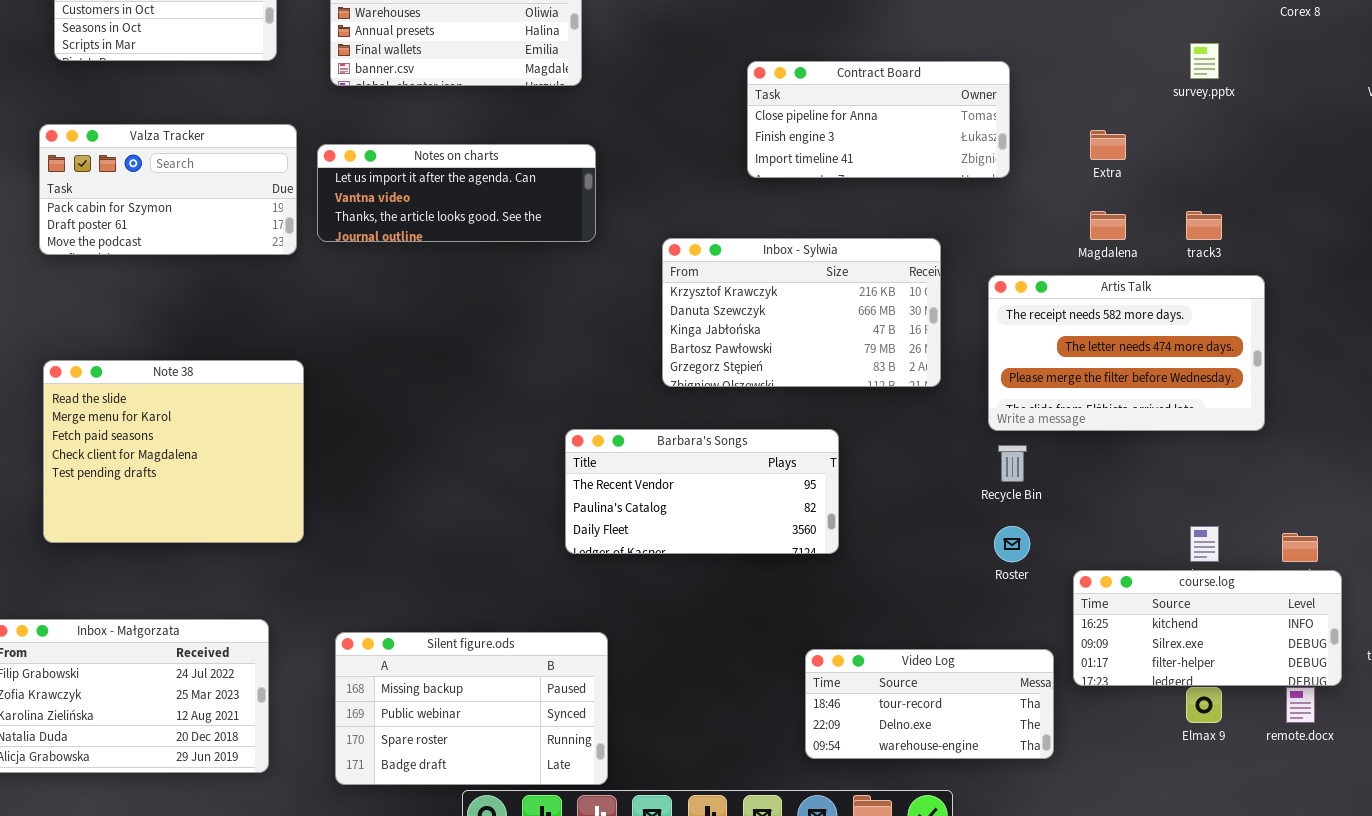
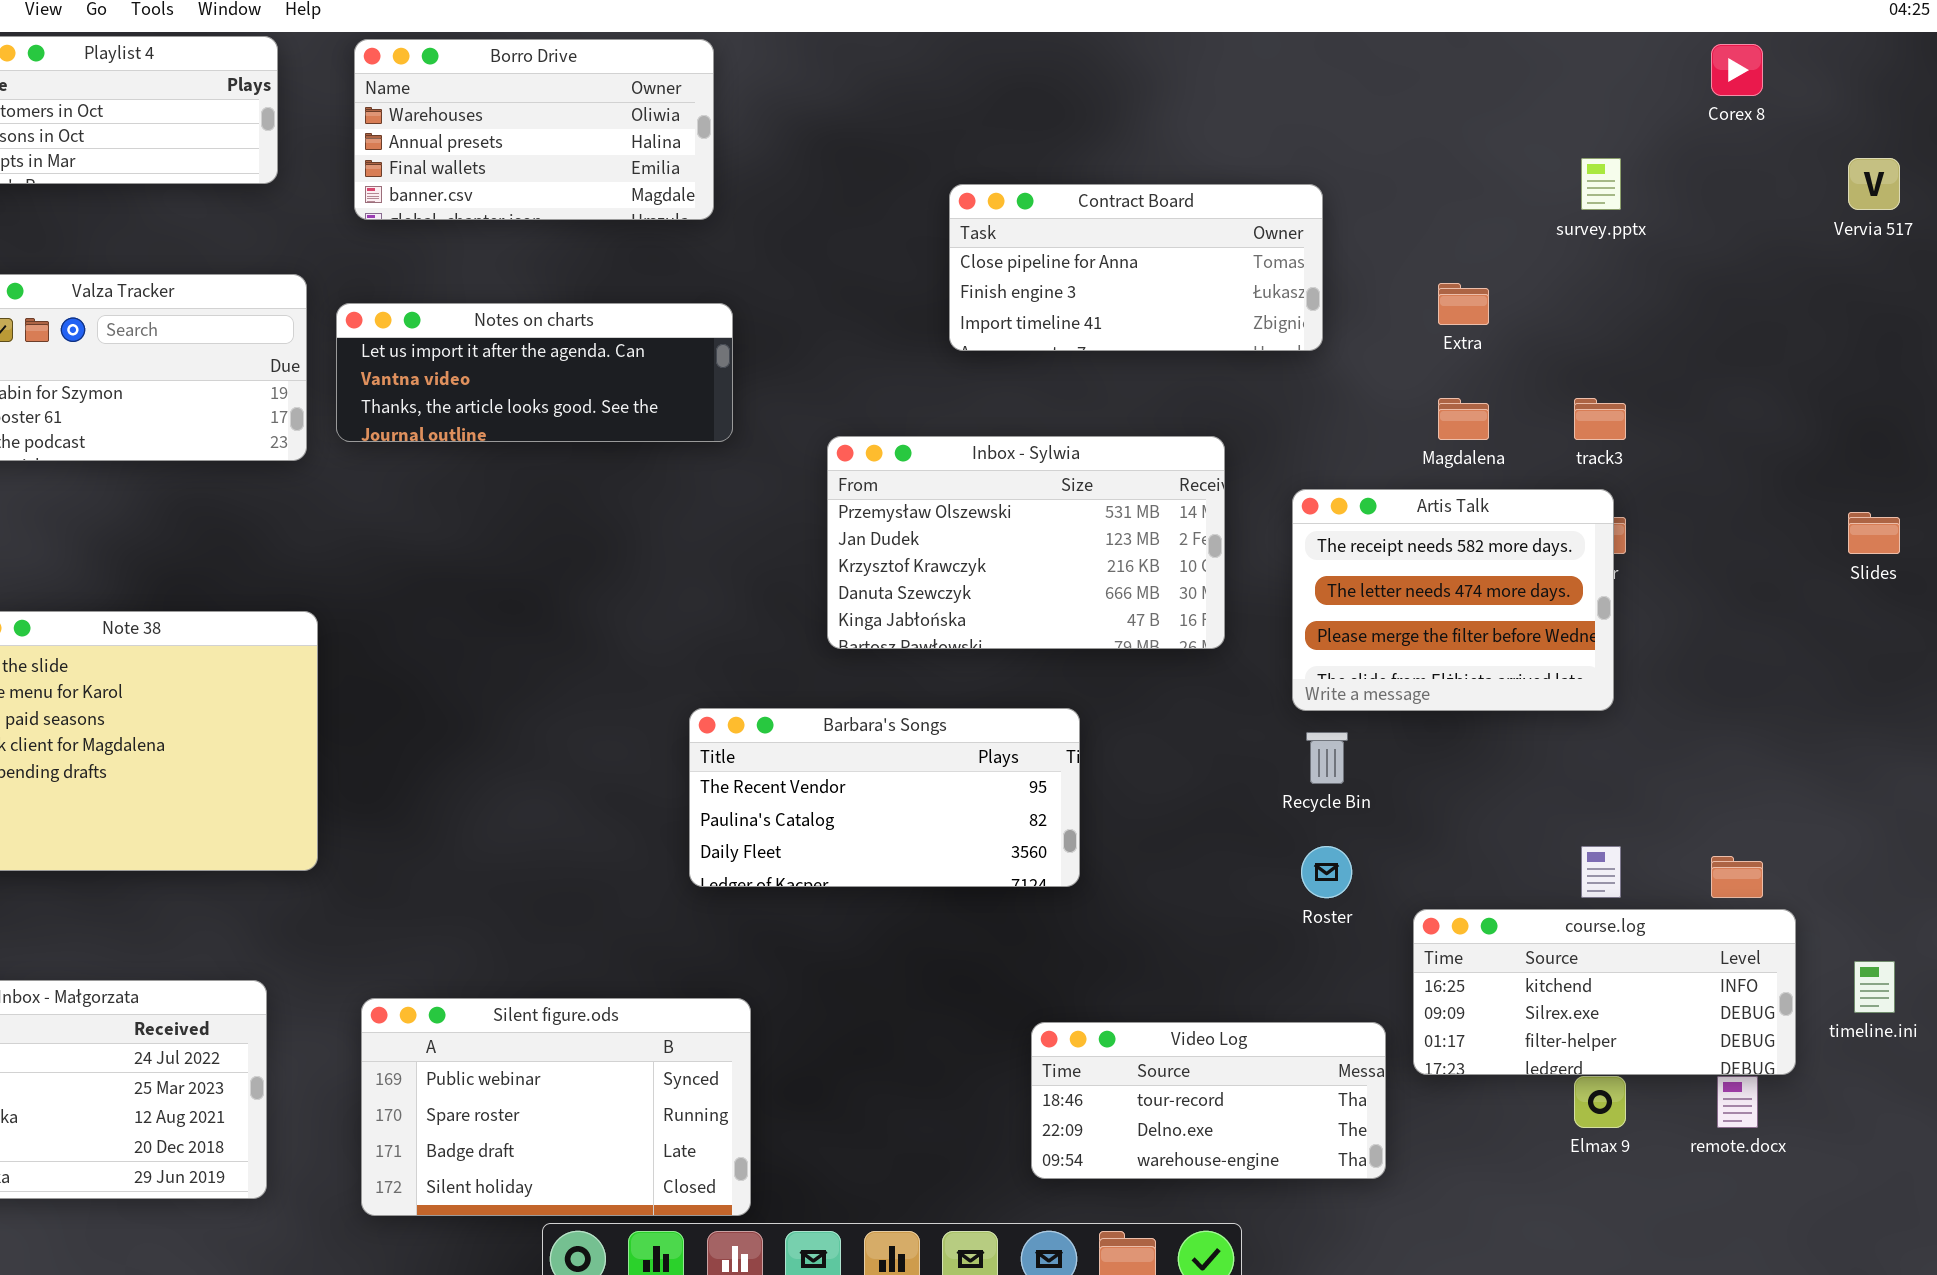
Inbox - Sylwia: [662,238,941,387] -> [827,436,1225,649], scrolled up 2 rows
Artis Talk: [988,275,1265,431] -> [1292,489,1614,711], resized
Silent figure.ods: [335,632,608,785] -> [361,998,751,1216], scrolled down 1 row

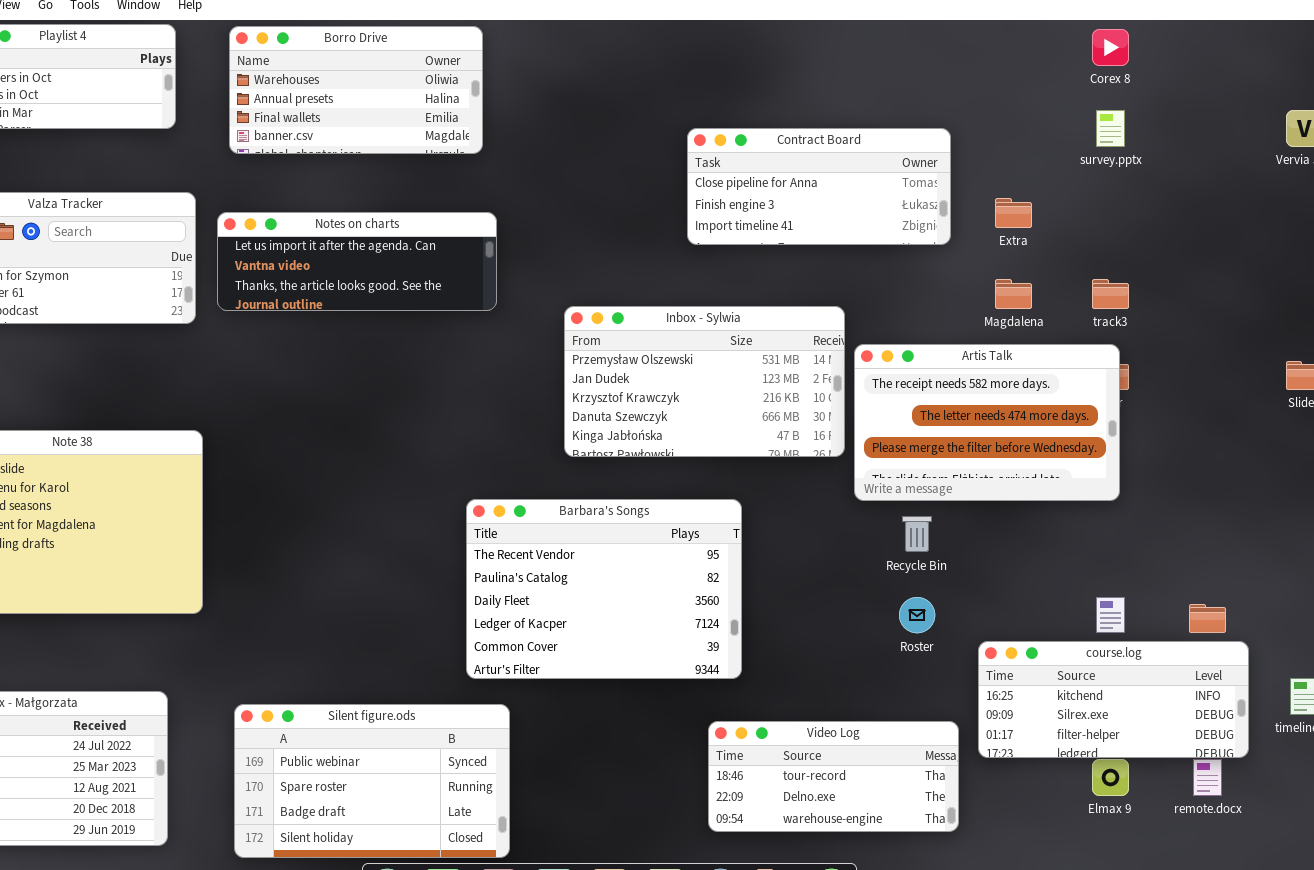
Corex 8: [1711,44,1763,96] -> [1092,29,1129,66], moved
Contract Board: [949,184,1323,351] -> [687,128,951,245], moved
Artis Talk: [1292,489,1614,711] -> [854,344,1120,501], resized
Barbara's Songs: [689,708,1080,887] -> [466,499,742,679], resized

